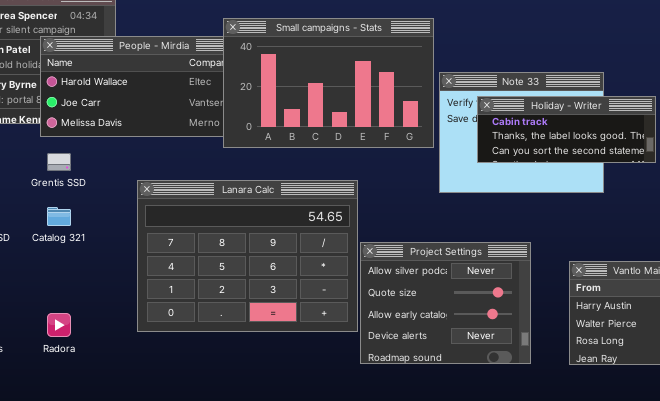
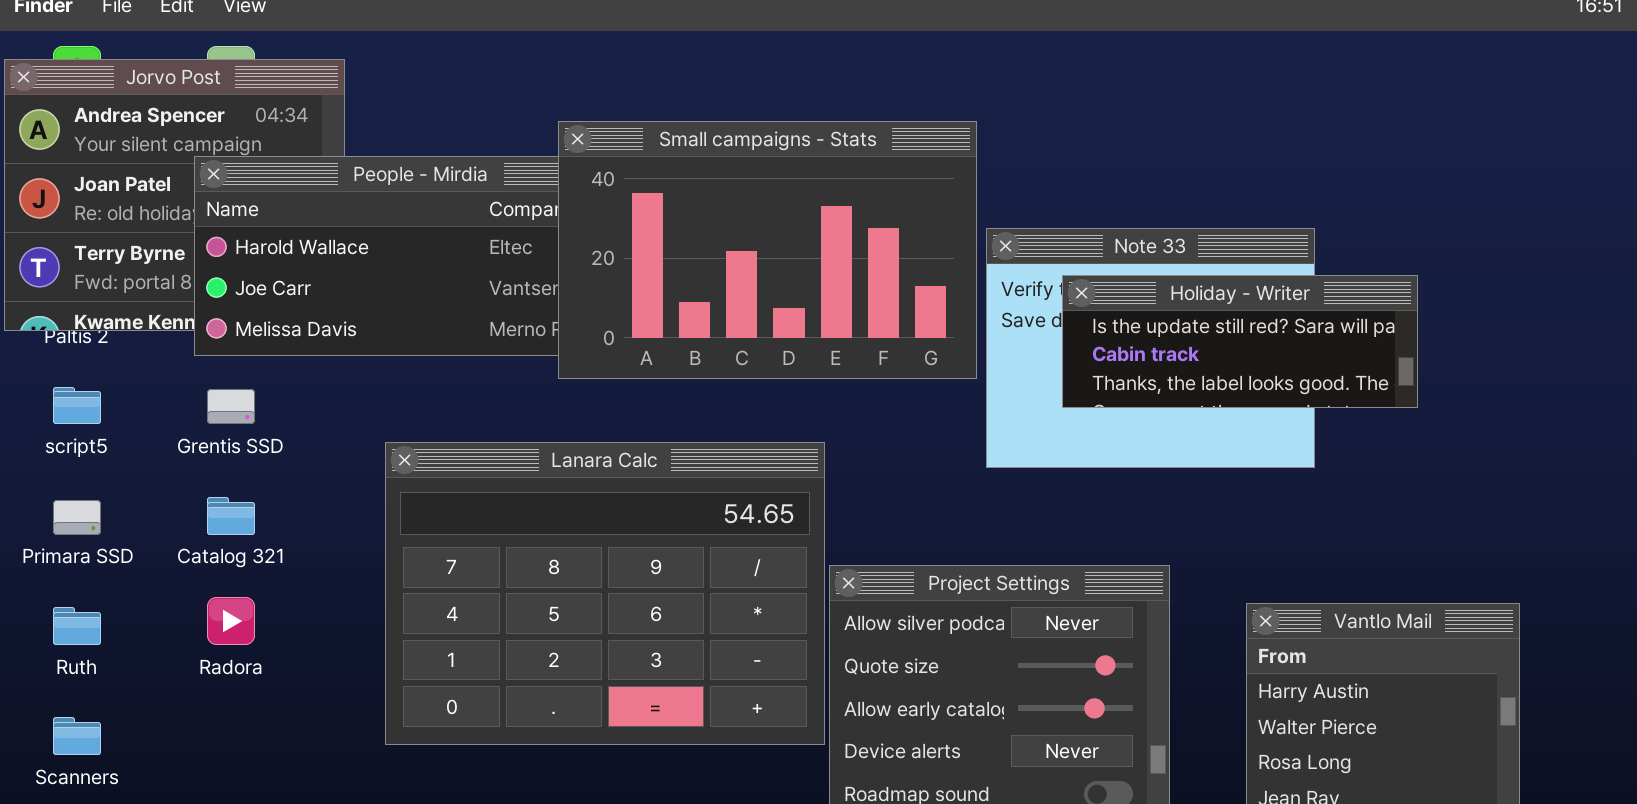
Holiday - Writer: [477,96,656,163] -> [1062,275,1418,408], scrolled up 1 row
Radora: [47,313,71,337] -> [207,597,255,645], moved

